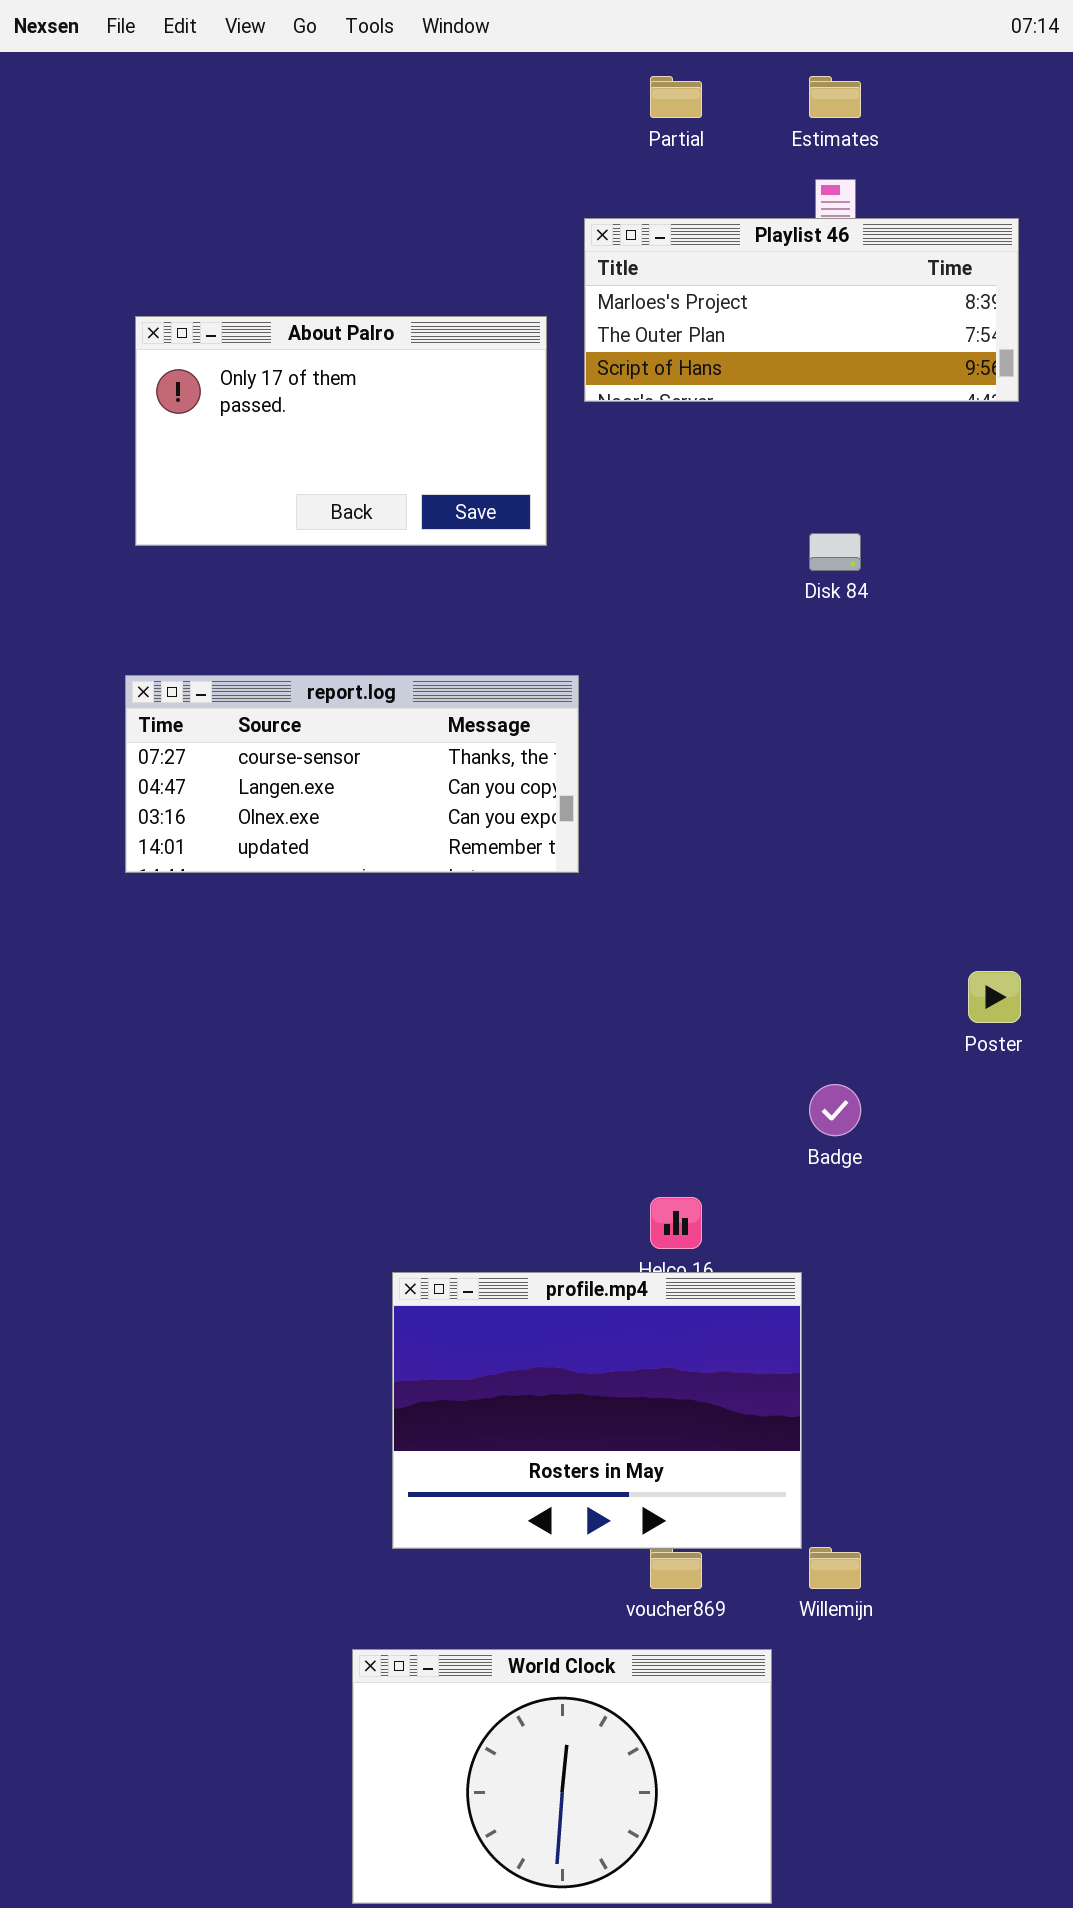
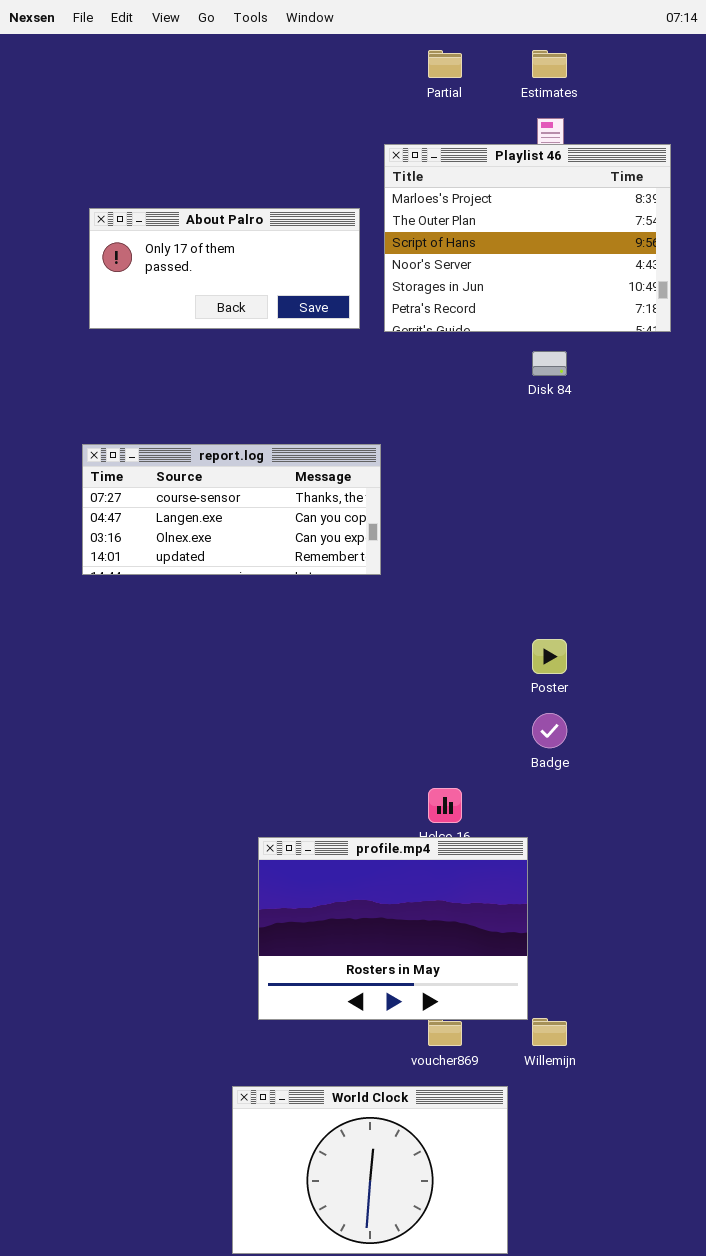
Playlist 46: [584,218,1019,402] -> [384,144,671,332], resized
About Palro: [135,316,547,546] -> [89,208,360,329], resized
Poster: [968,971,1021,1023] -> [532,639,567,674], moved

